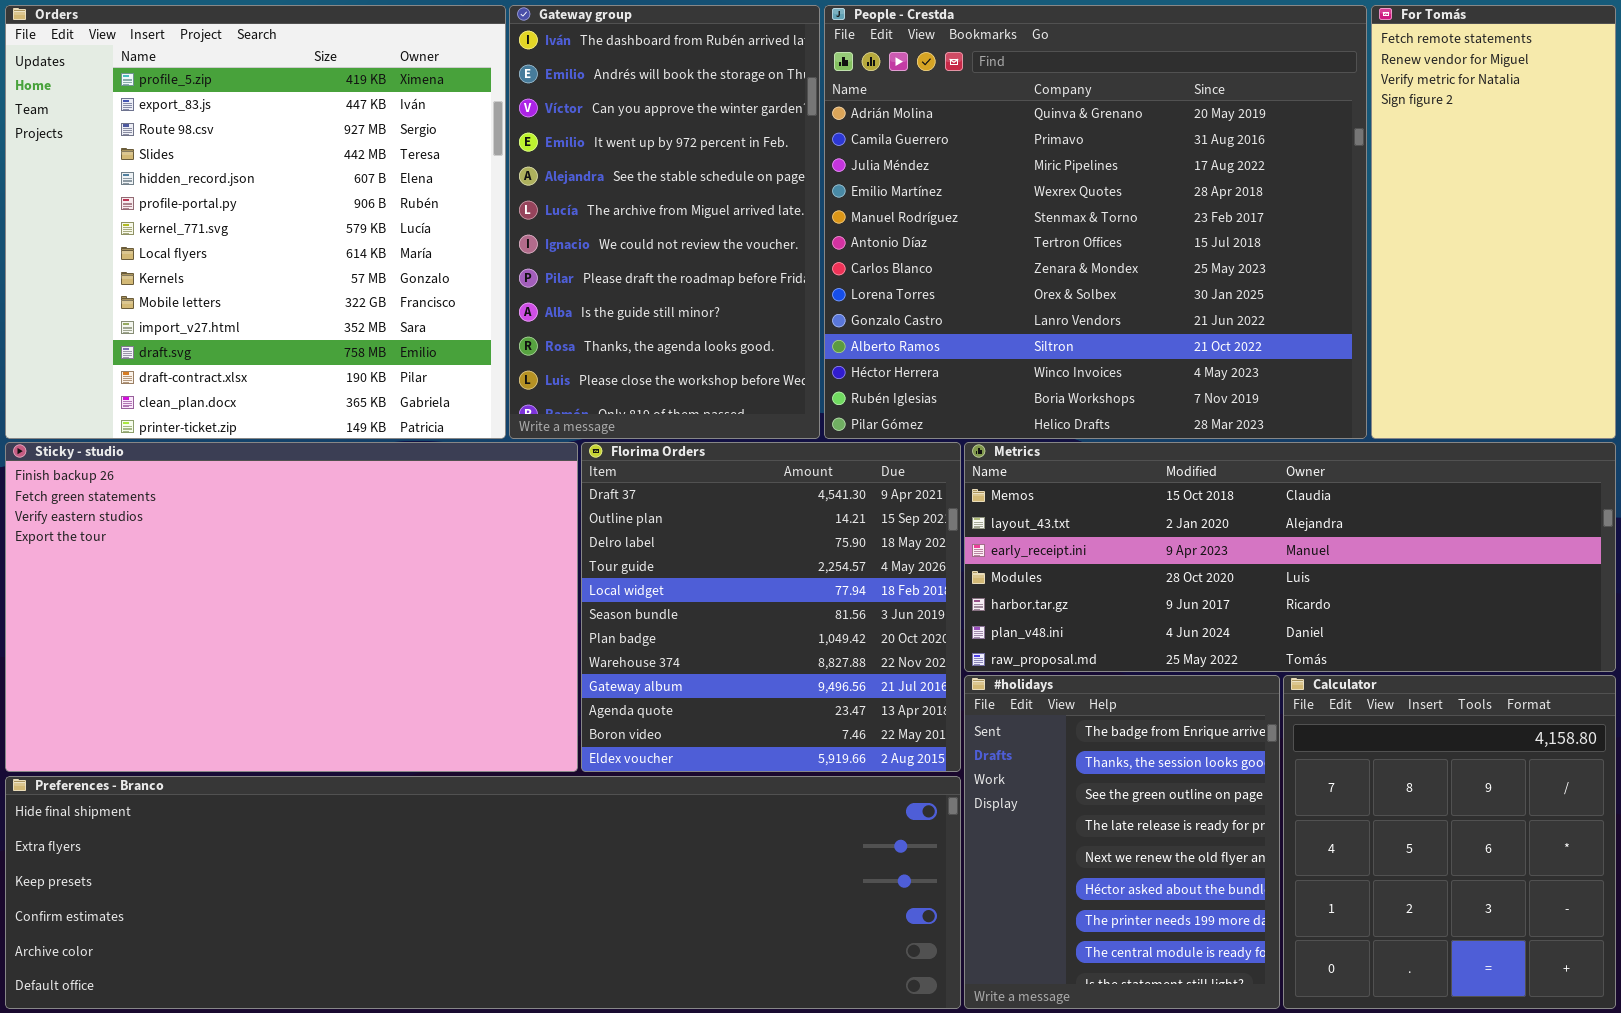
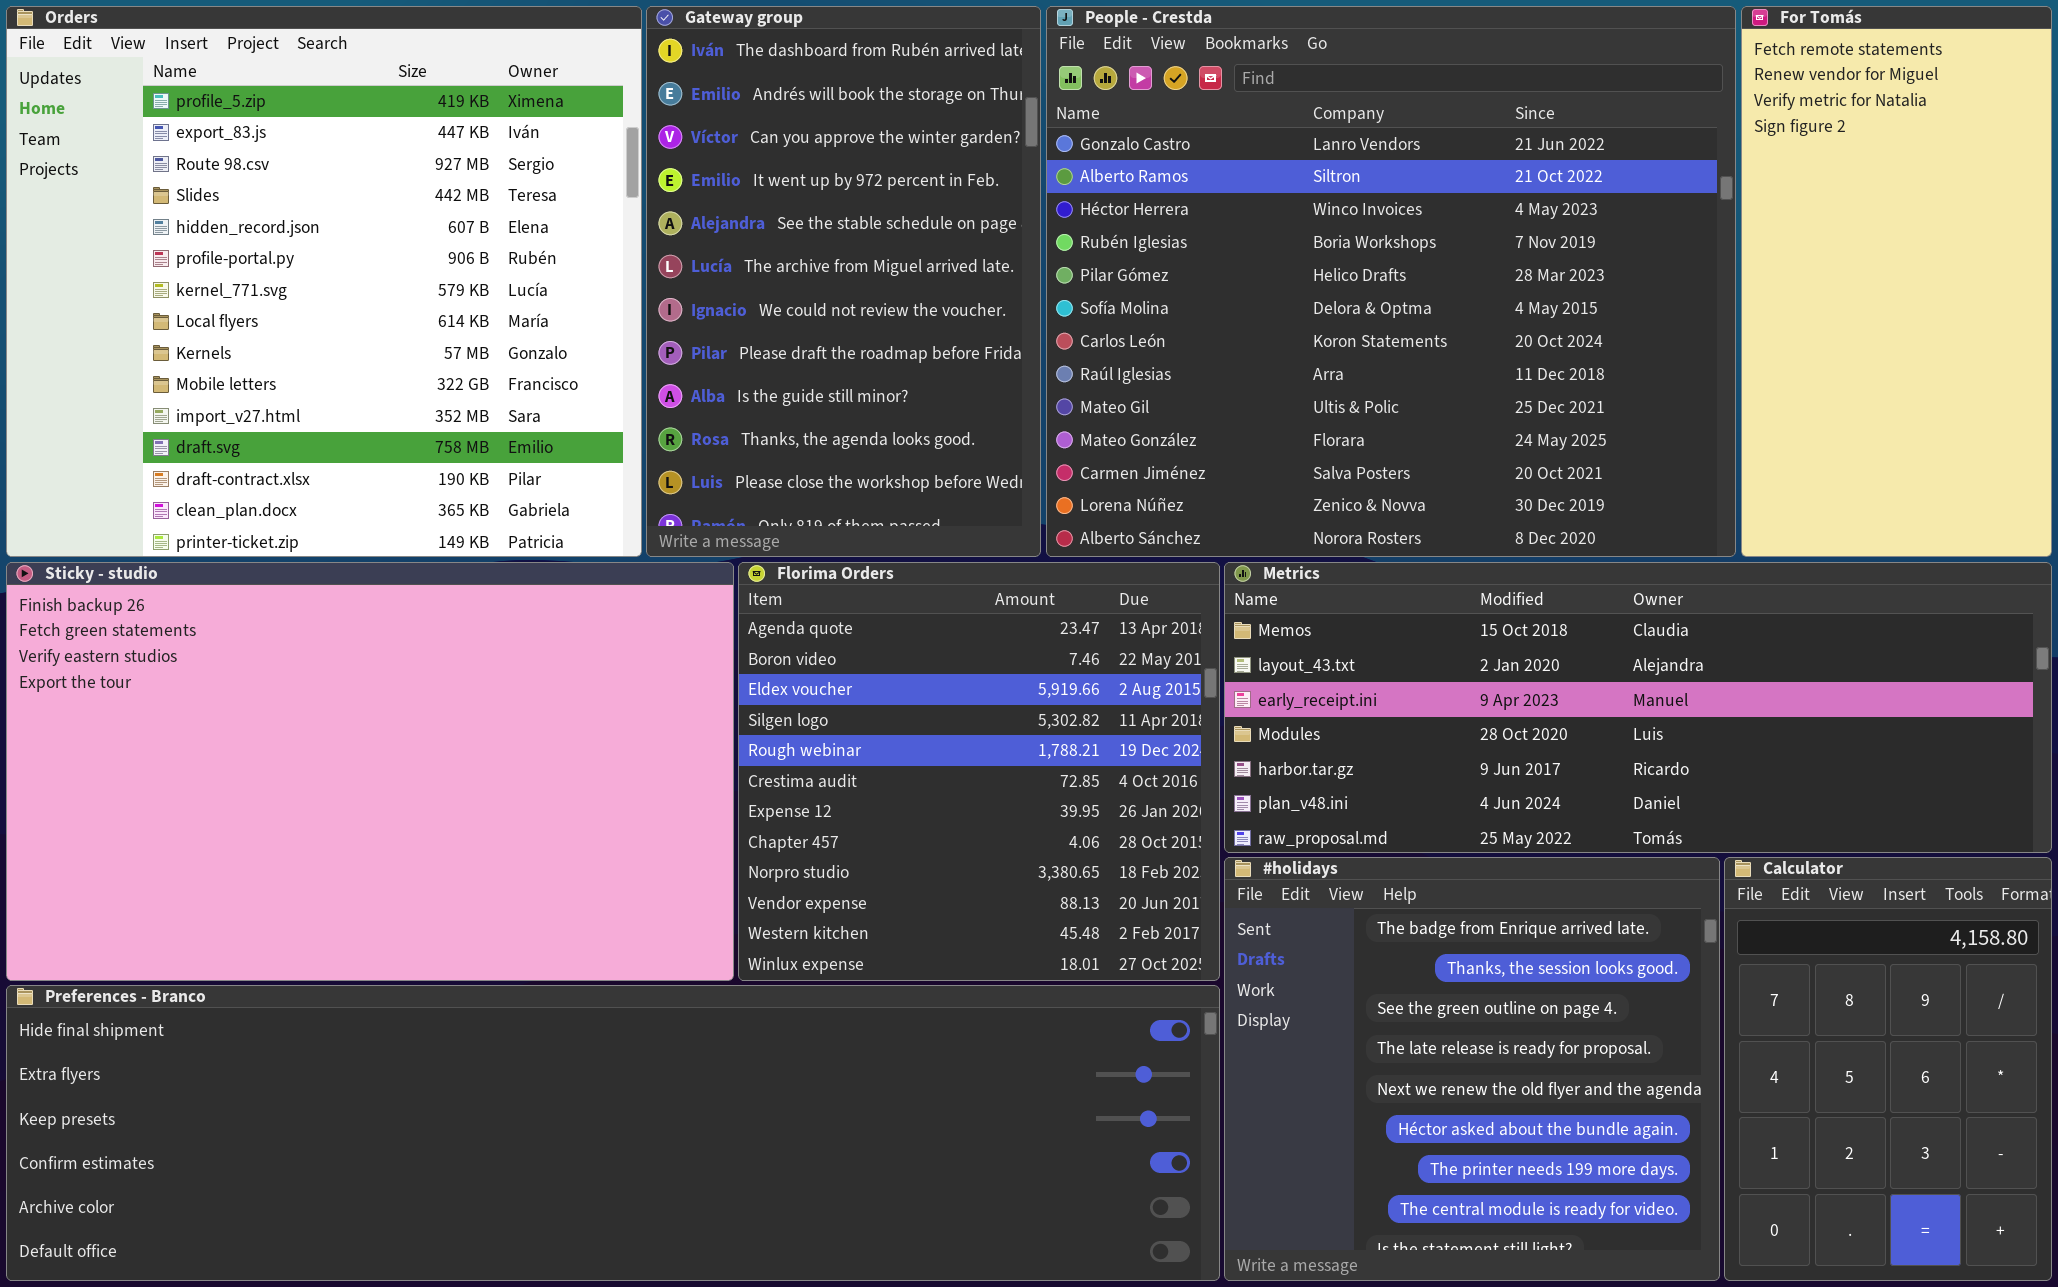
People - Crestda: [824,5,1367,439] -> [1046,6,1736,557], scrolled down 8 rows
Florima Orders: [581,442,961,772] -> [738,562,1220,981], scrolled down 9 rows
#holidays: [964,675,1280,1009] -> [1224,857,1720,1281], resized
Calculator: [1283,675,1616,1009] -> [1724,857,2052,1281], resized

